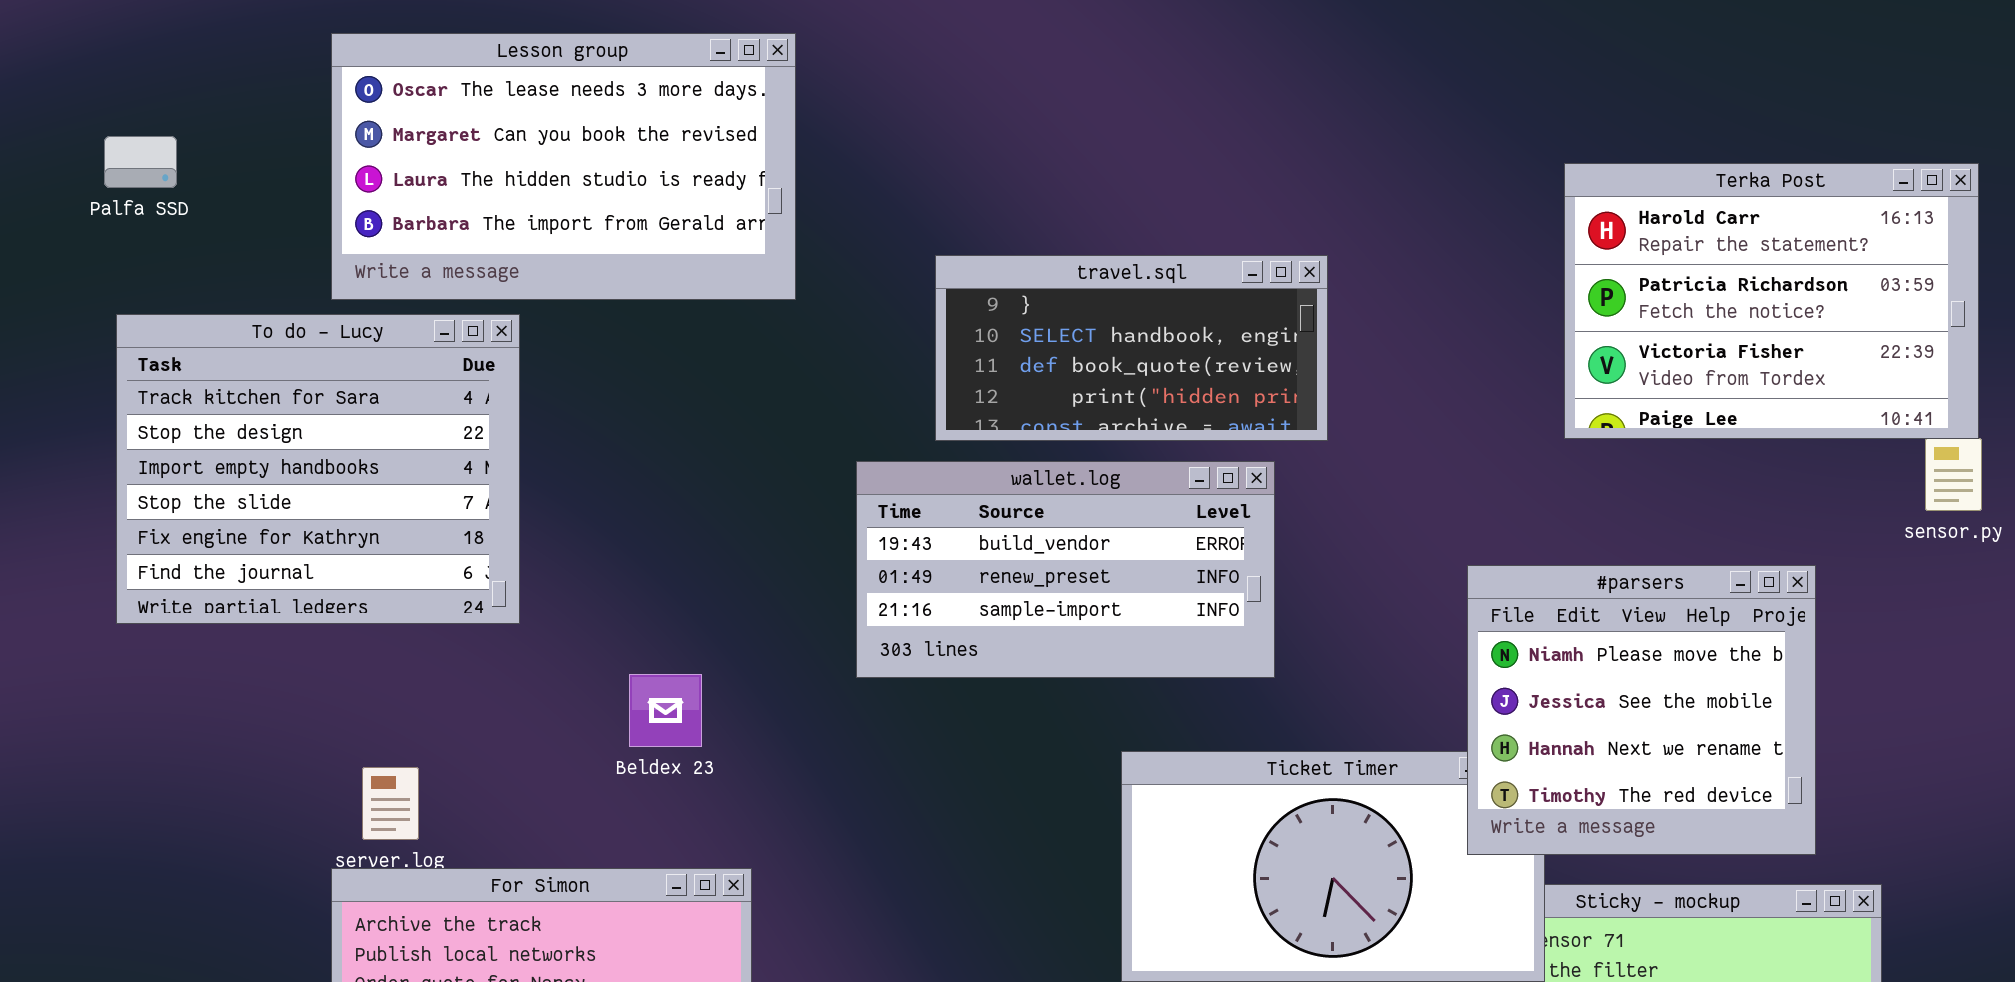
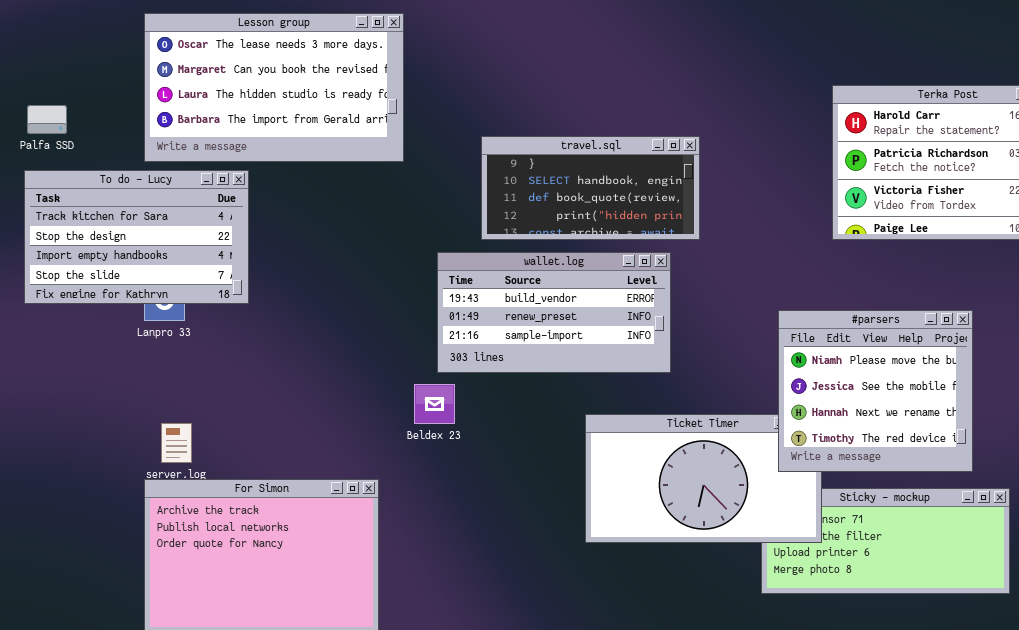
Palfa SSD: [104,136,177,188] -> [27,105,67,134], moved
To do - Lucy: [116,314,520,624] -> [24,170,249,304], resized
Beldex 23: [629,674,702,747] -> [414,384,455,424], moved

